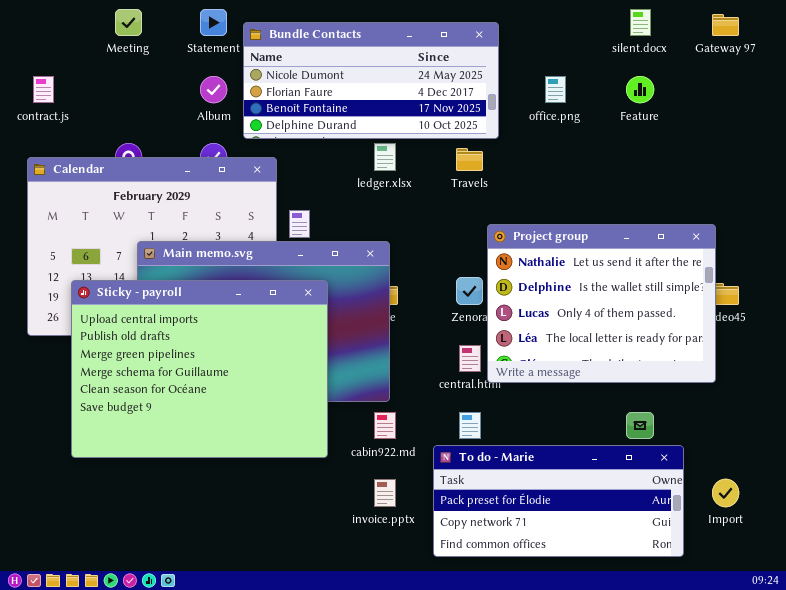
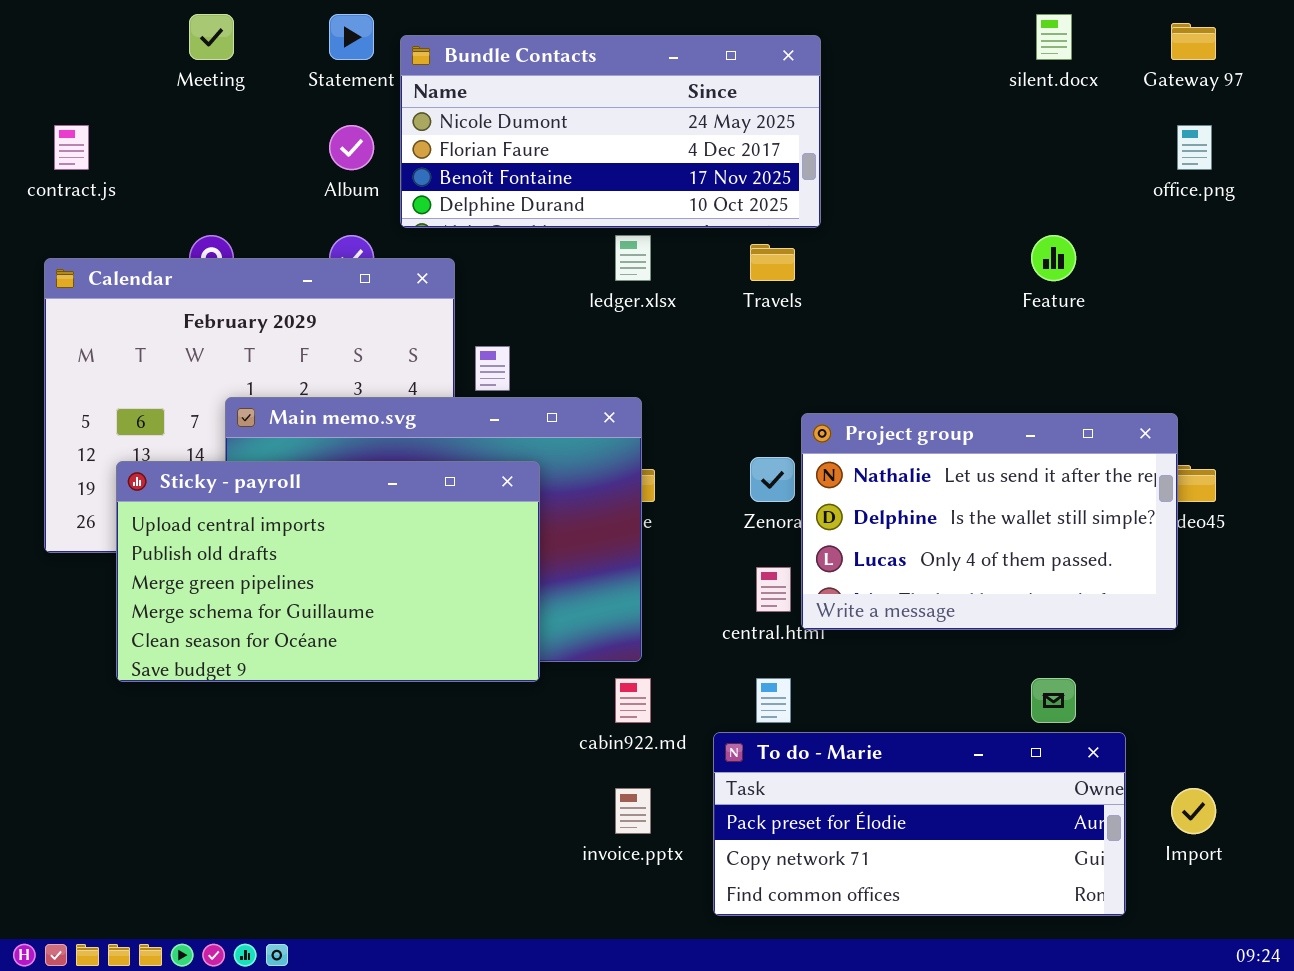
office.png: [545,76,566,103] -> [1177,125,1212,170], moved
Feature: [626,76,654,103] -> [1031,235,1076,281], moved
Project group: [487,224,716,383] -> [801,413,1178,630], resized
Sticky - payroll: [71,280,328,458] -> [116,461,540,682], resized

